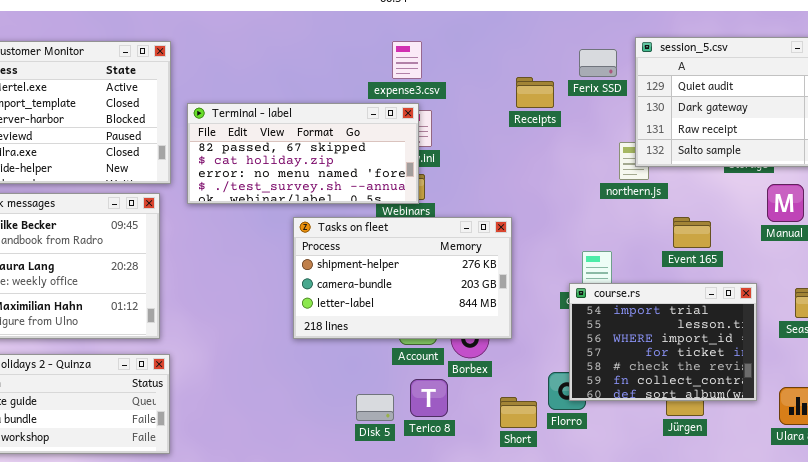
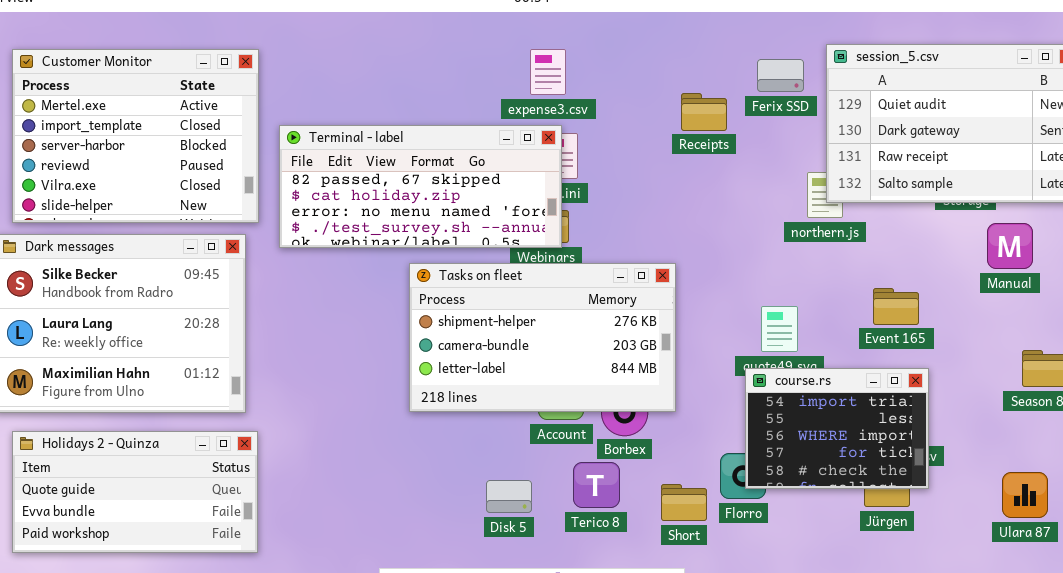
Event 165: [673,217,711,248] -> [873,288,919,325], moved
course.rs: [569,283,757,401] -> [745,368,929,489], resized
Terico 8: [410,379,448,417] -> [573,462,620,508], moved

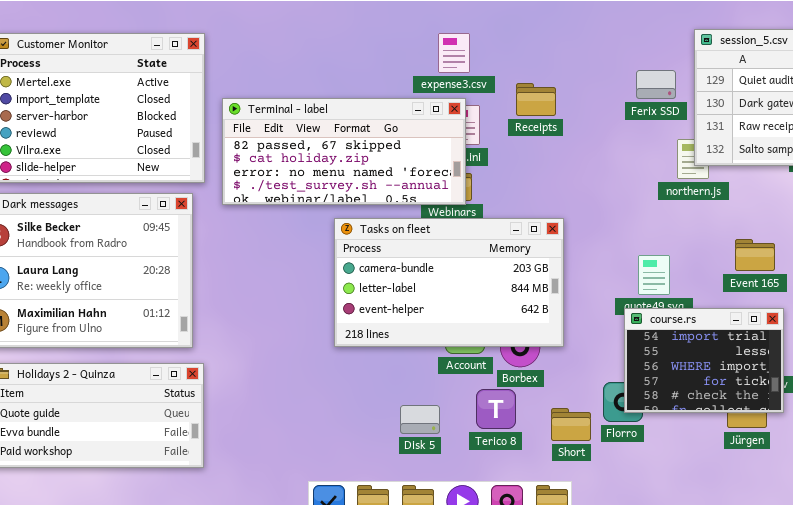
Ferix SSD: [757,59,804,92] -> [636,70,676,99], moved
Receipts: [681,93,727,131] -> [516,83,556,116], moved
Tasks on fleet: [409,263,676,412] -> [334,218,564,347], scrolled down 1 row

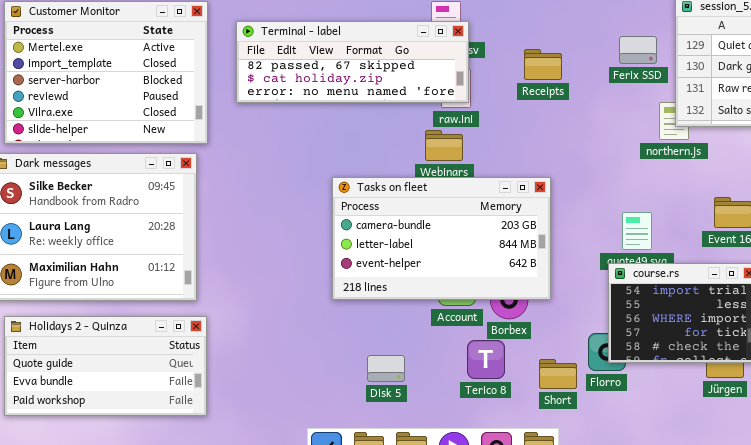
Receipts: [516,83,556,116] -> [524,49,562,80], moved
Terminal - label: [222,98,466,205] -> [236,21,469,103], moved, resized
Disk 5: [400,405,440,434] -> [367,355,405,382], moved

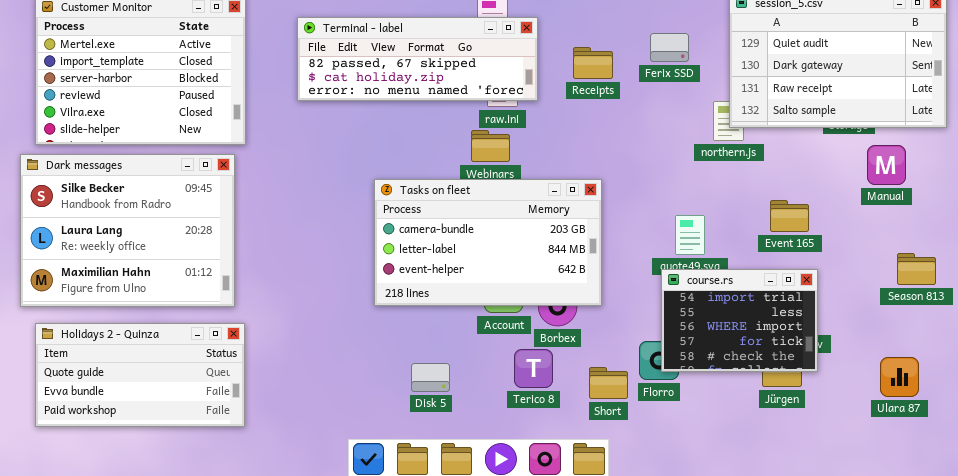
Terminal - label: [236,21,469,103] -> [297,17,538,101], moved
Ferix SSD: [619,36,657,64] -> [650,33,689,62], moved

